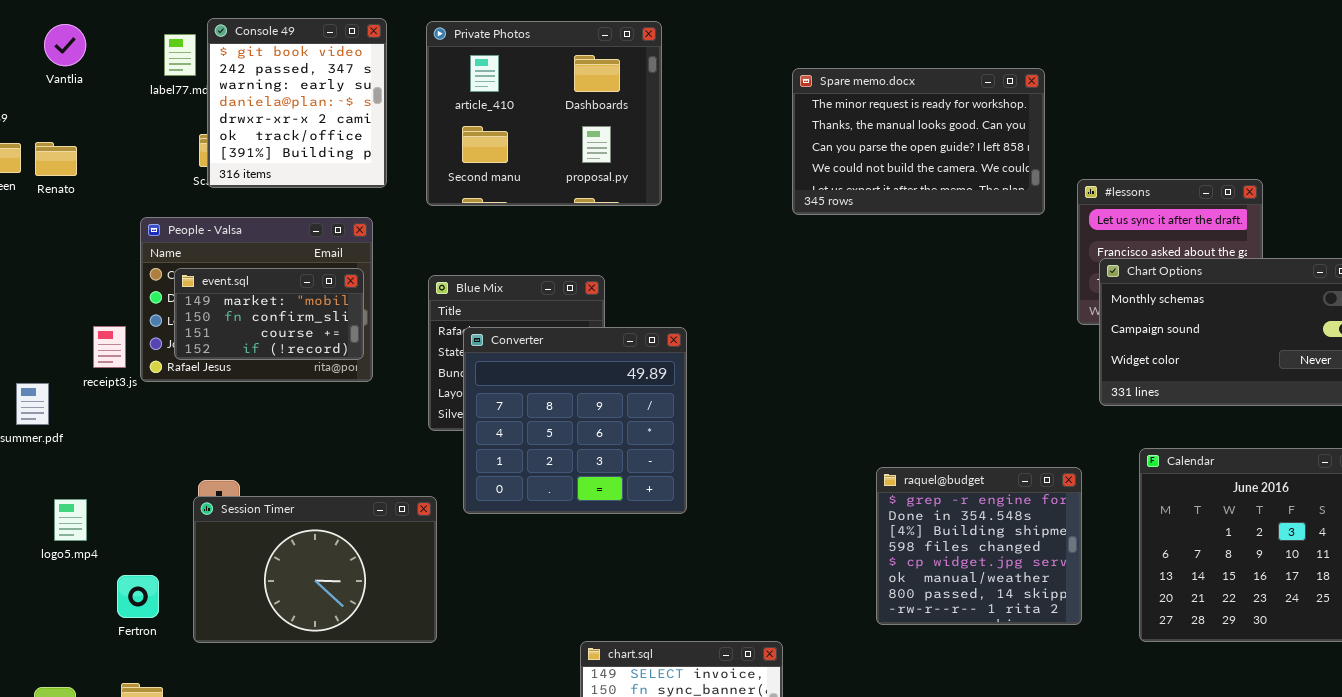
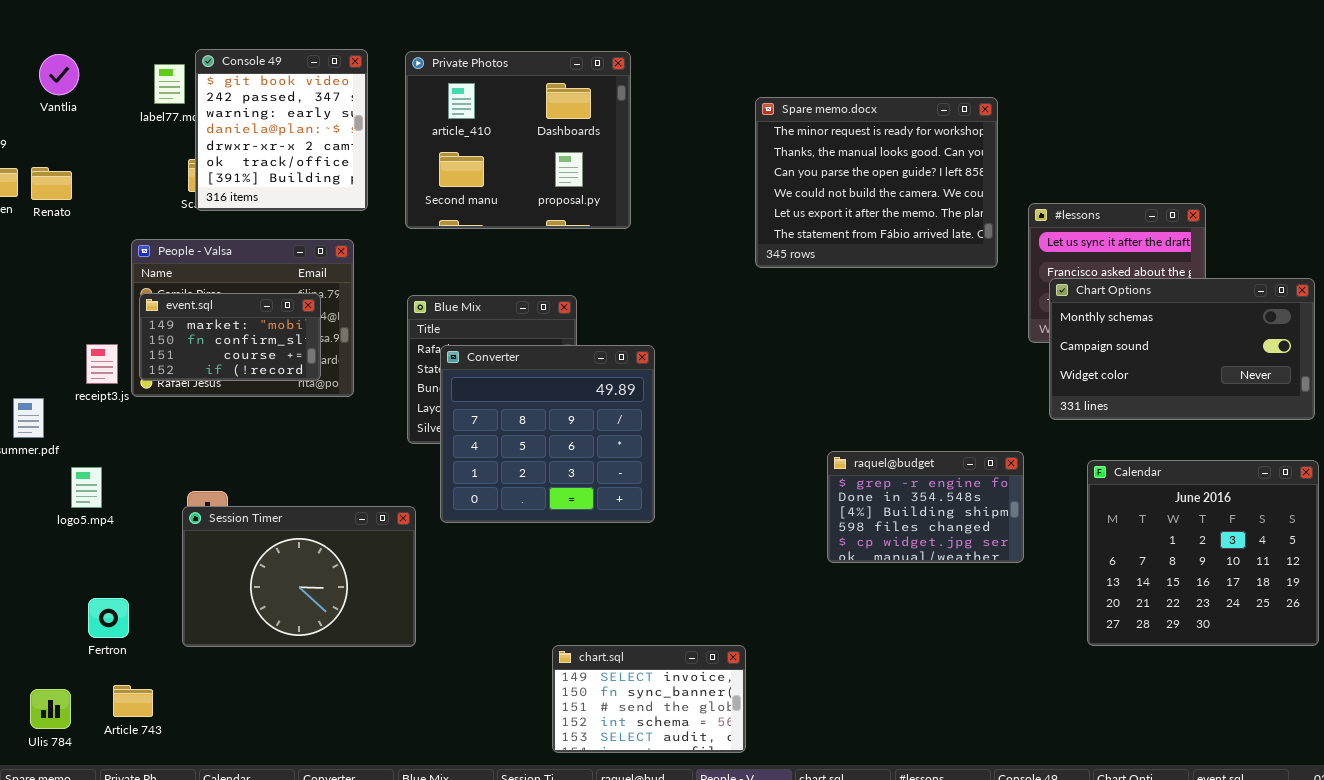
Spare memo.docx: [792,68,1045,215] -> [755,97,998,268], resized
event.sql: [174,268,364,360] -> [139,293,321,381], moved
raquel@budget: [876,467,1082,625] -> [827,451,1024,563], moved, resized
logo5.mp4: [54,499,87,541] -> [71,467,102,508], moved
Fertron: [117,575,159,618] -> [88,598,129,638], moved

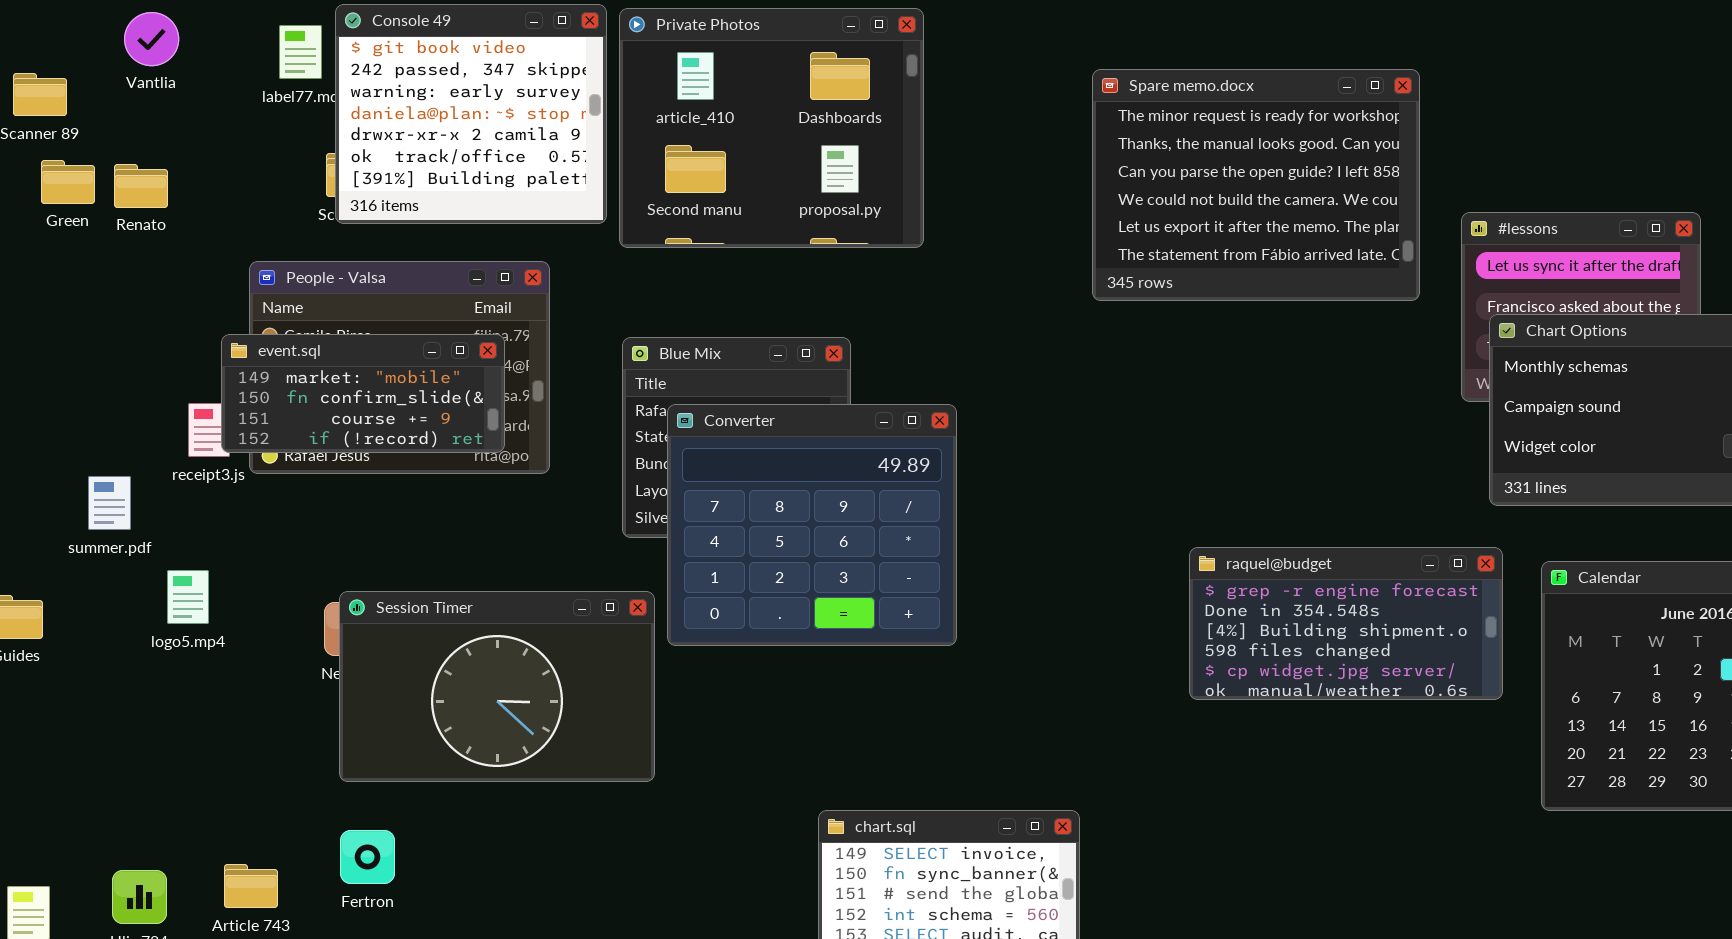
Console 49: [195,49,368,211] -> [335,4,607,224], resized
event.sql: [139,293,321,381] -> [221,334,505,453], resized
raquel@budget: [827,451,1024,563] -> [1189,547,1503,700], resized
Session Timer: [182,506,416,647] -> [339,591,655,782], moved
Fertron: [88,598,129,638] -> [340,830,395,884], moved

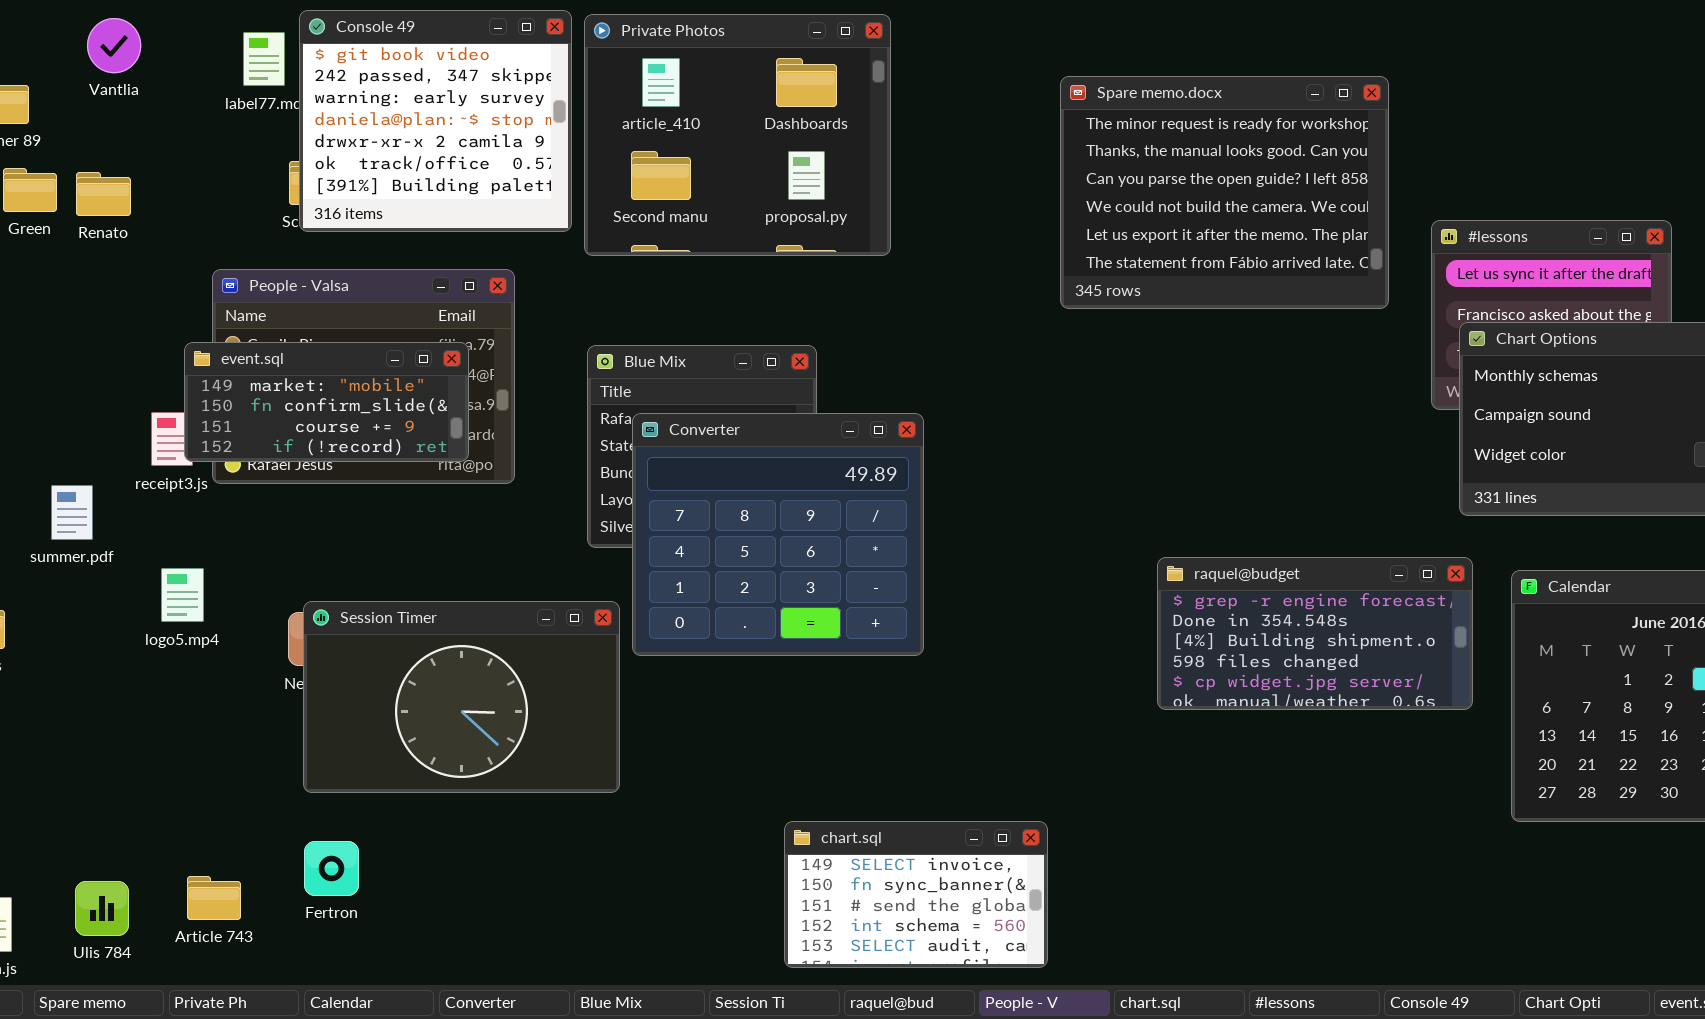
logo5.mp4: [167,570,209,624] -> [161,568,204,622], moved

